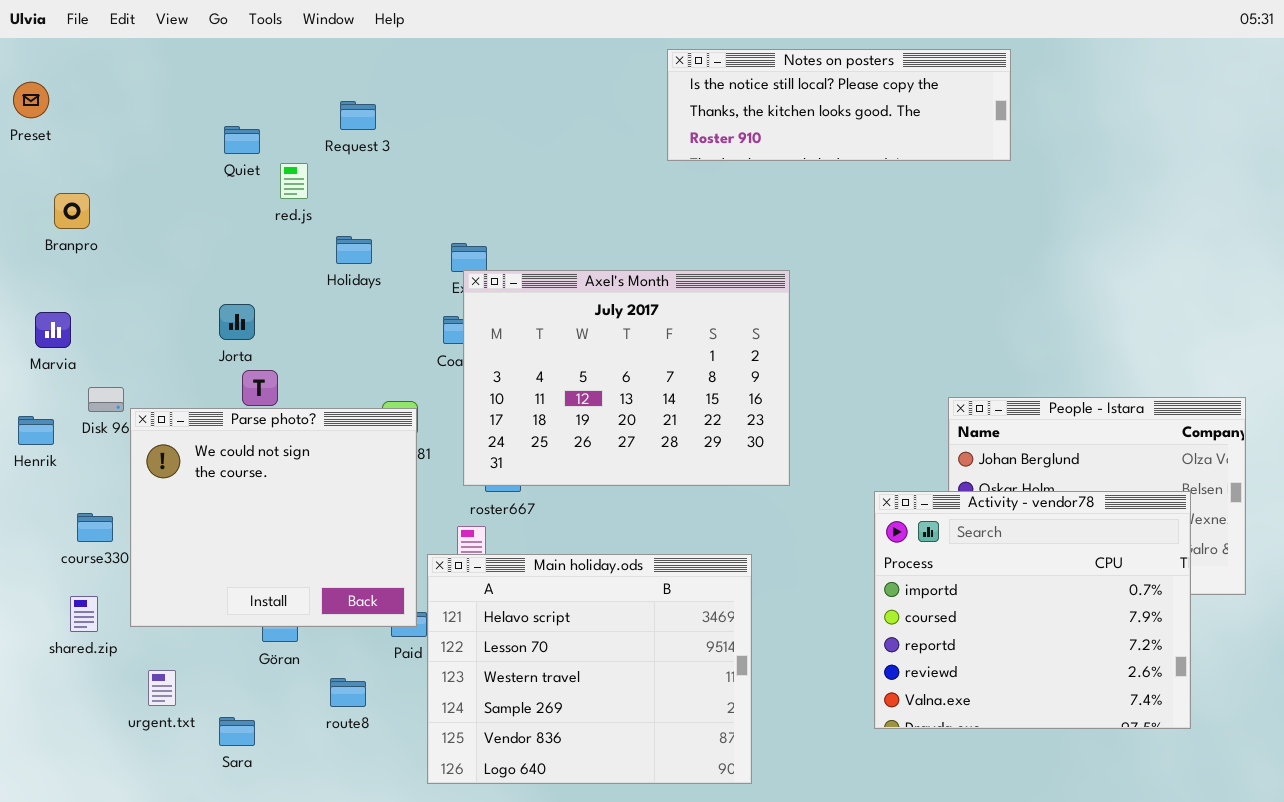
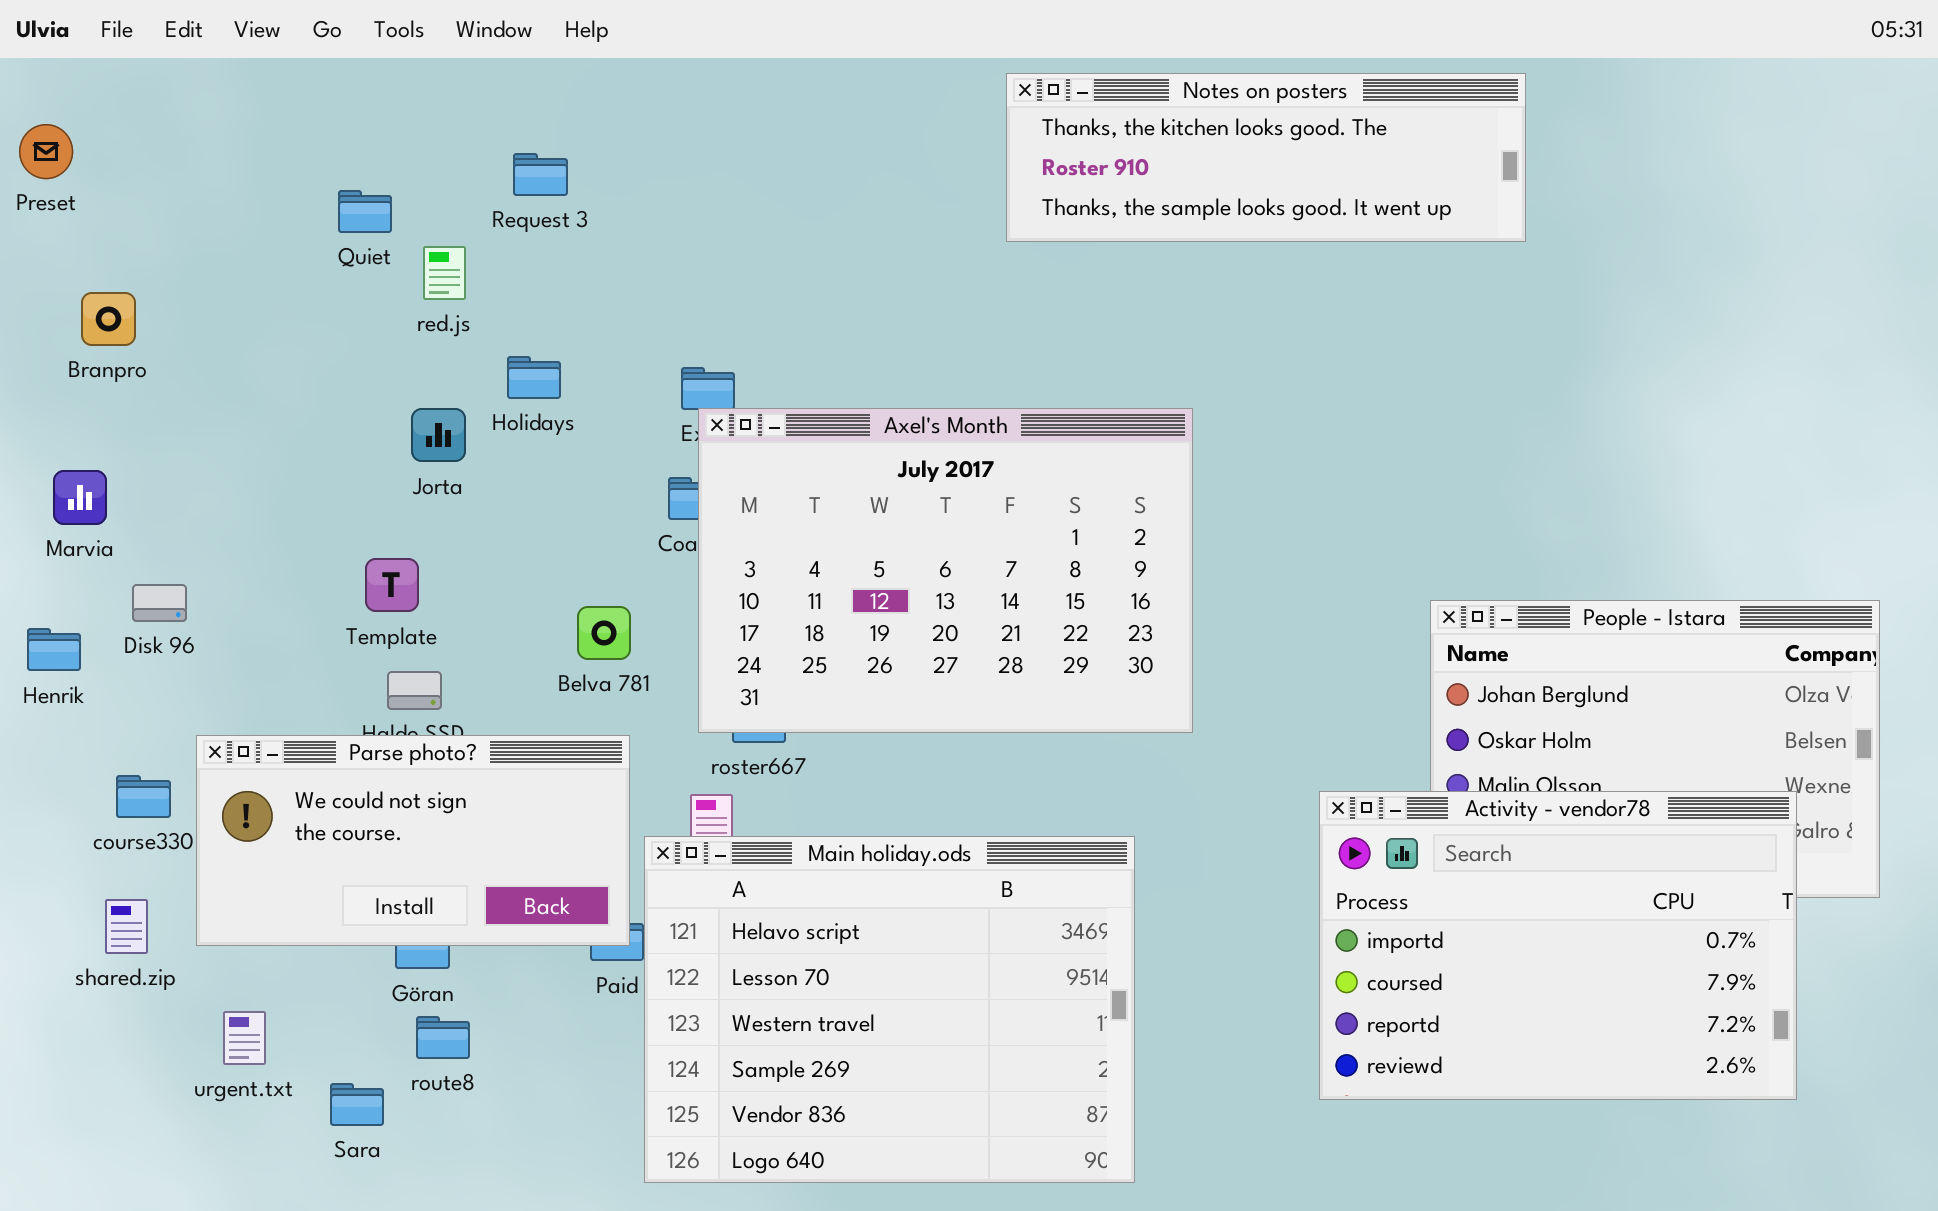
Notes on posters: [667,49,1011,161] -> [1006,73,1526,242], scrolled down 1 row
Jorta: [219,304,255,340] -> [411,408,466,462], moved
Parse photo?: [130,408,417,627] -> [196,735,630,946], resized
Activity - vendor78: [874,491,1191,729] -> [1319,791,1797,1100], resized
route8: [330,678,366,707] -> [416,1016,470,1059], moved

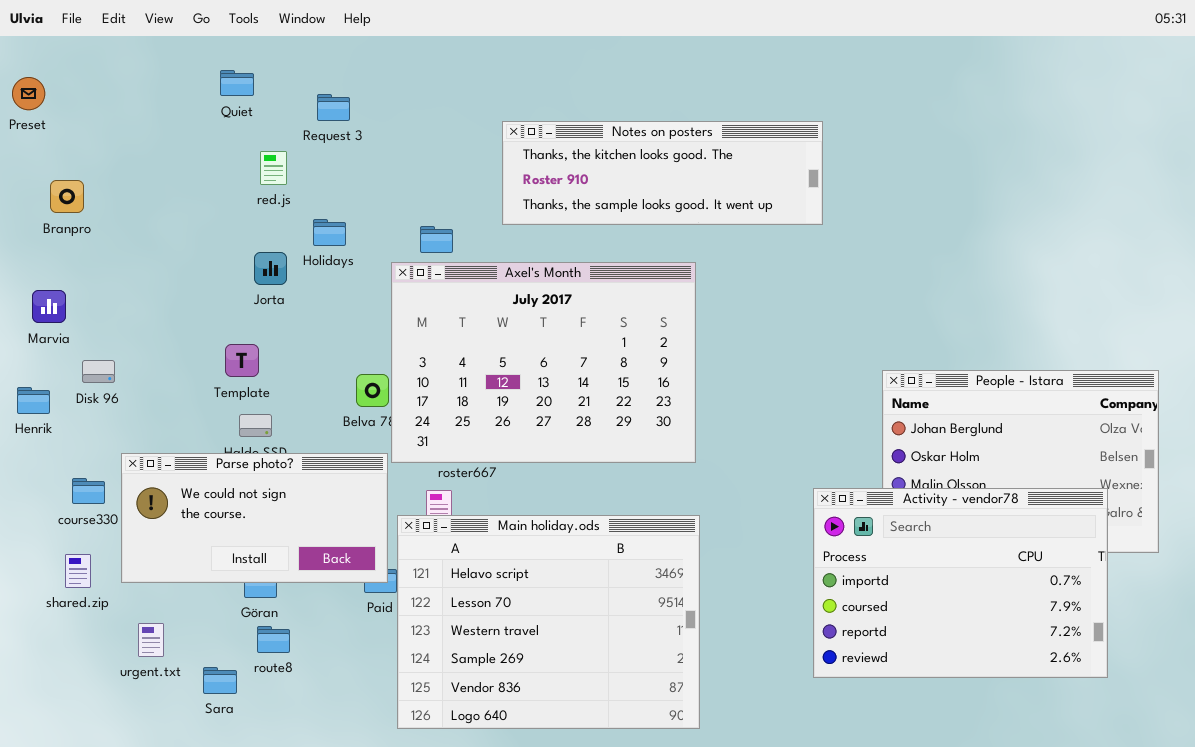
Notes on posters: [1006,73,1526,242] -> [502,121,823,225], moved
Quiet: [338,190,392,233] -> [220,70,254,96], moved
Axel's Month: [698,408,1193,733] -> [391,262,696,463], moved

